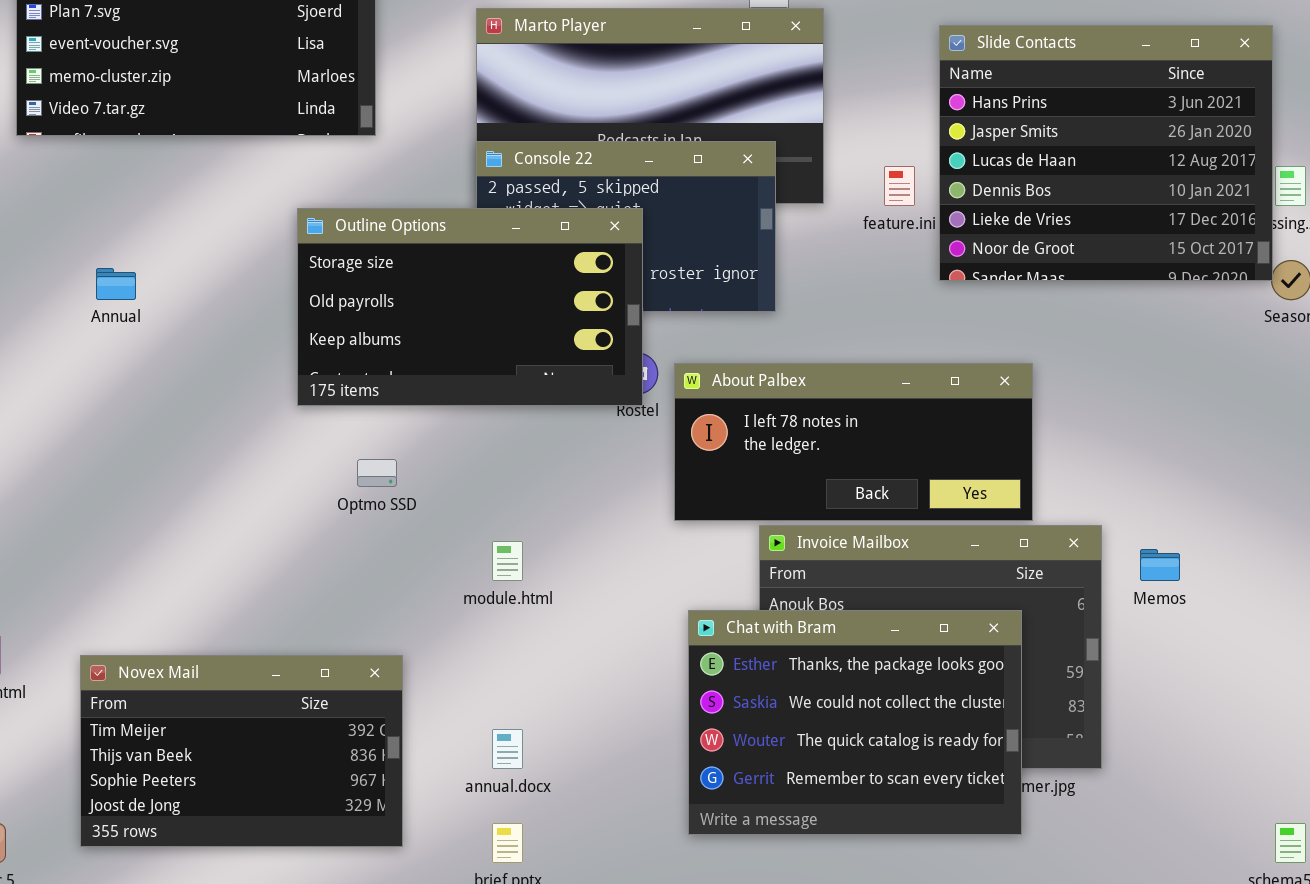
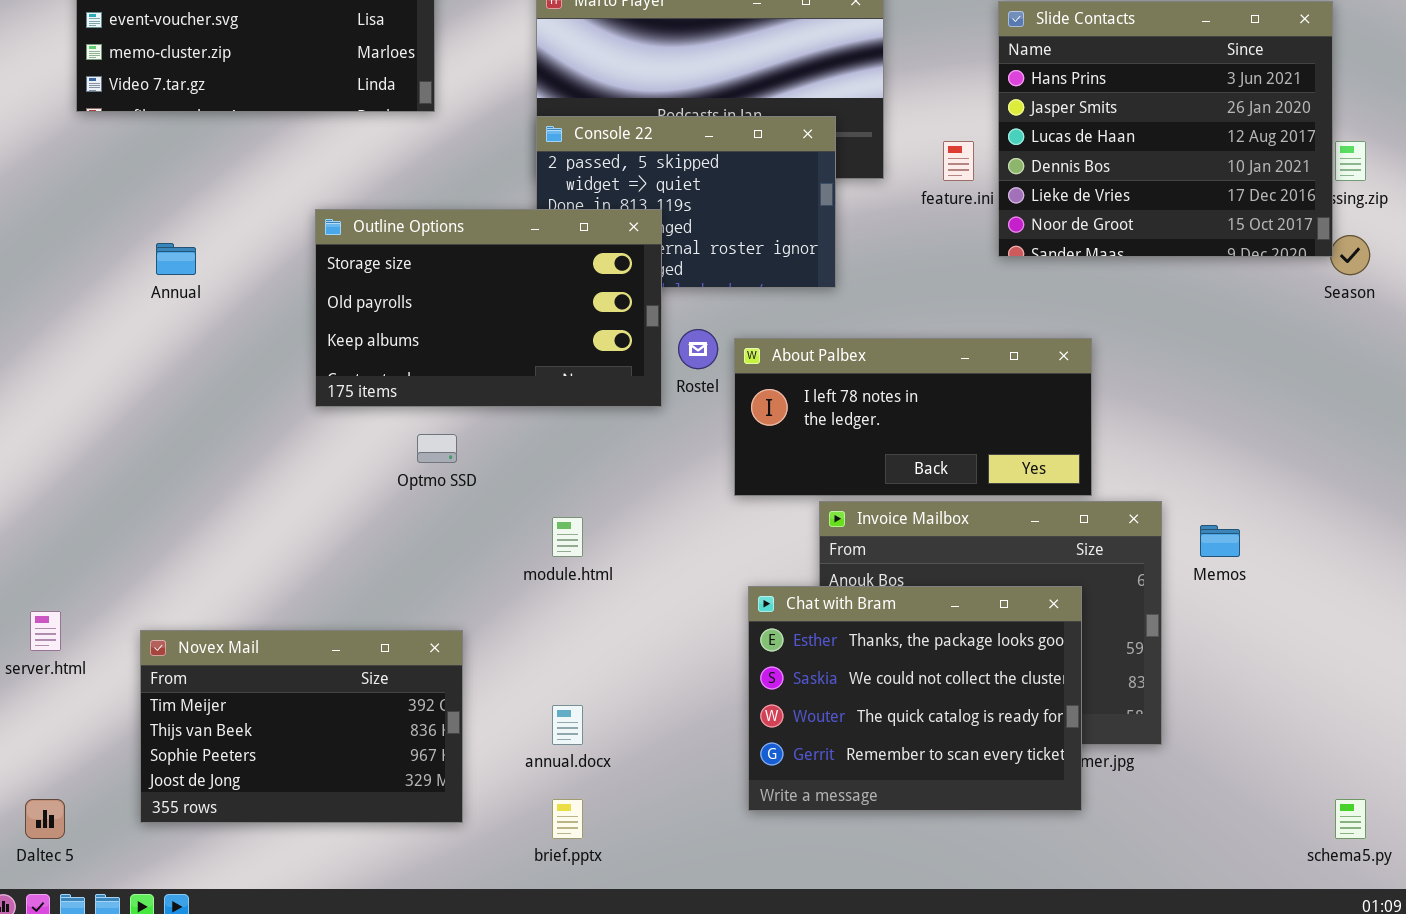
Outline Options: [297,208,643,406] -> [315,209,662,407], moved

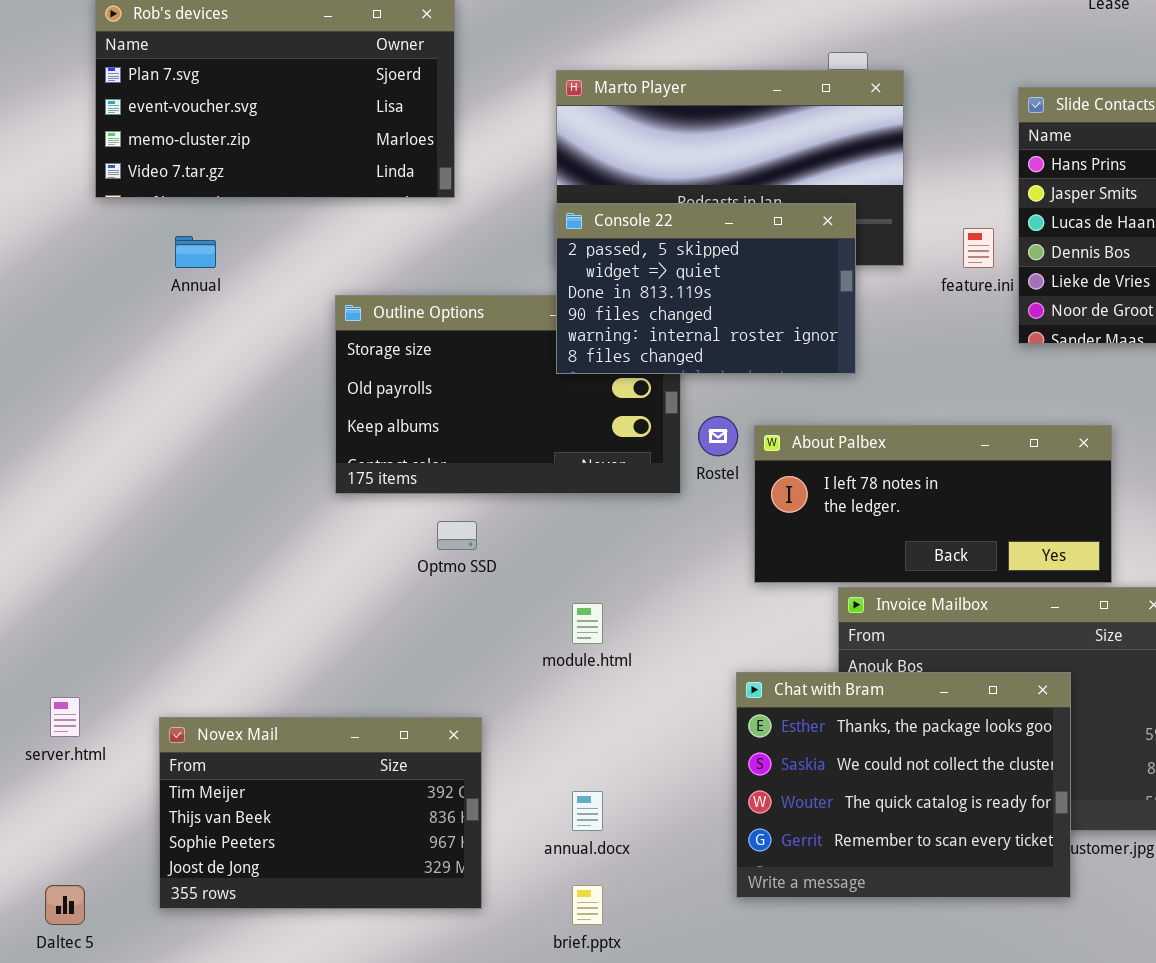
Console 22: [536,116,836,288] -> [556,203,856,374], raised
Annual: [156,243,196,275] -> [175,236,216,268], moved
Chat with Bram: [748,586,1082,811] -> [736,672,1071,898], moved

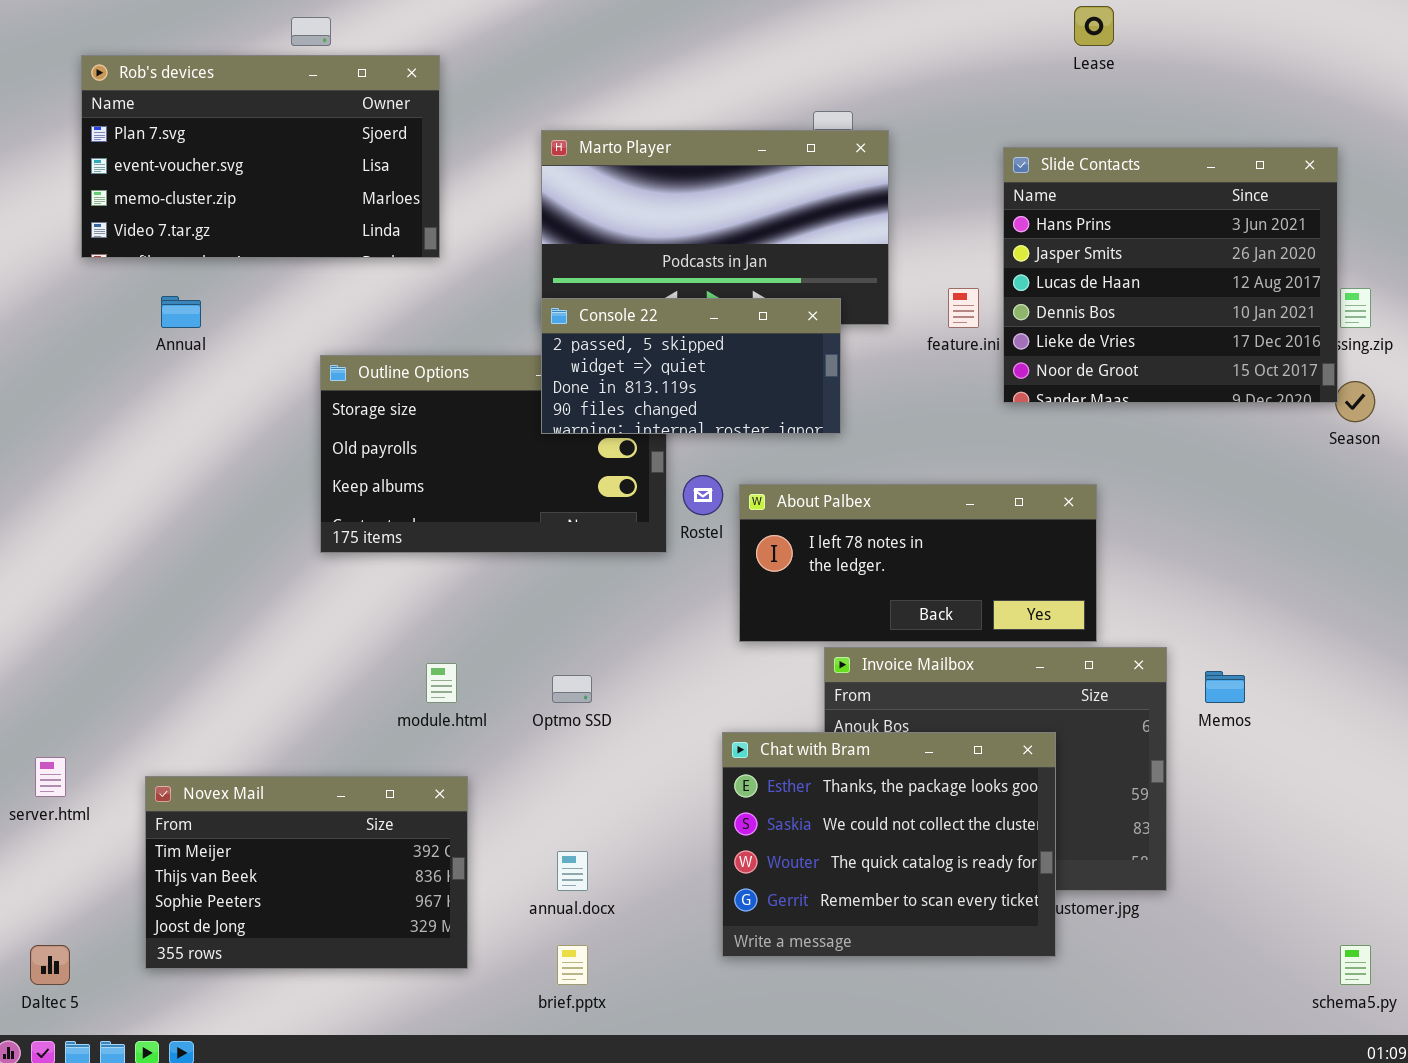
Console 22: [556,203,856,374] -> [541,298,841,434], resized
Optmo SSD: [437,521,477,550] -> [552,675,592,703], moved
module.html: [572,603,603,644] -> [426,663,457,703], moved

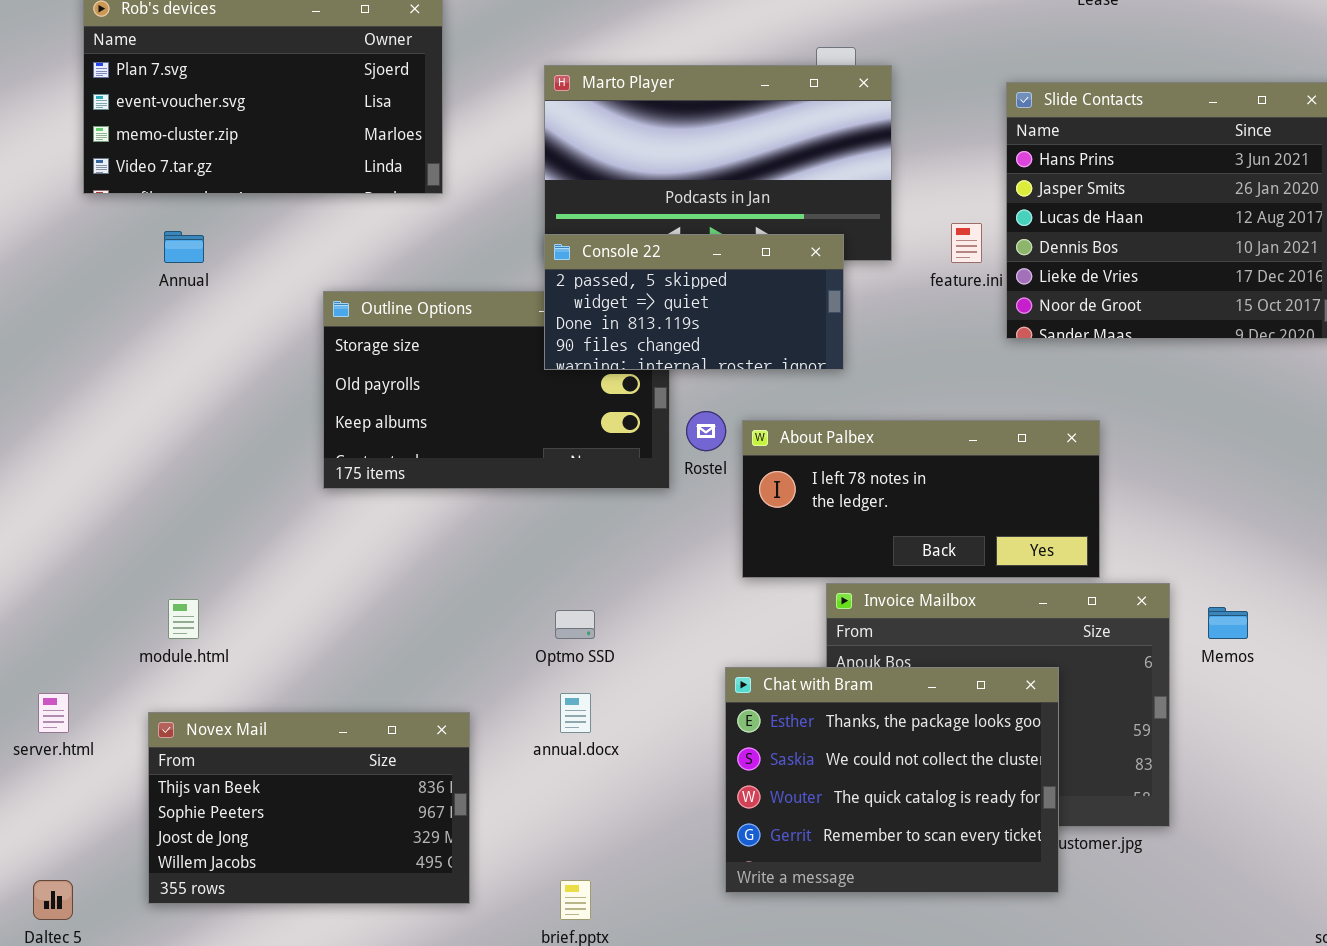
module.html: [426,663,457,703] -> [168,599,199,639], moved
Novex Mail: [145,776,468,969] -> [148,712,470,904], scrolled down 1 row
annual.docx: [557,851,588,891] -> [560,693,591,733], moved

